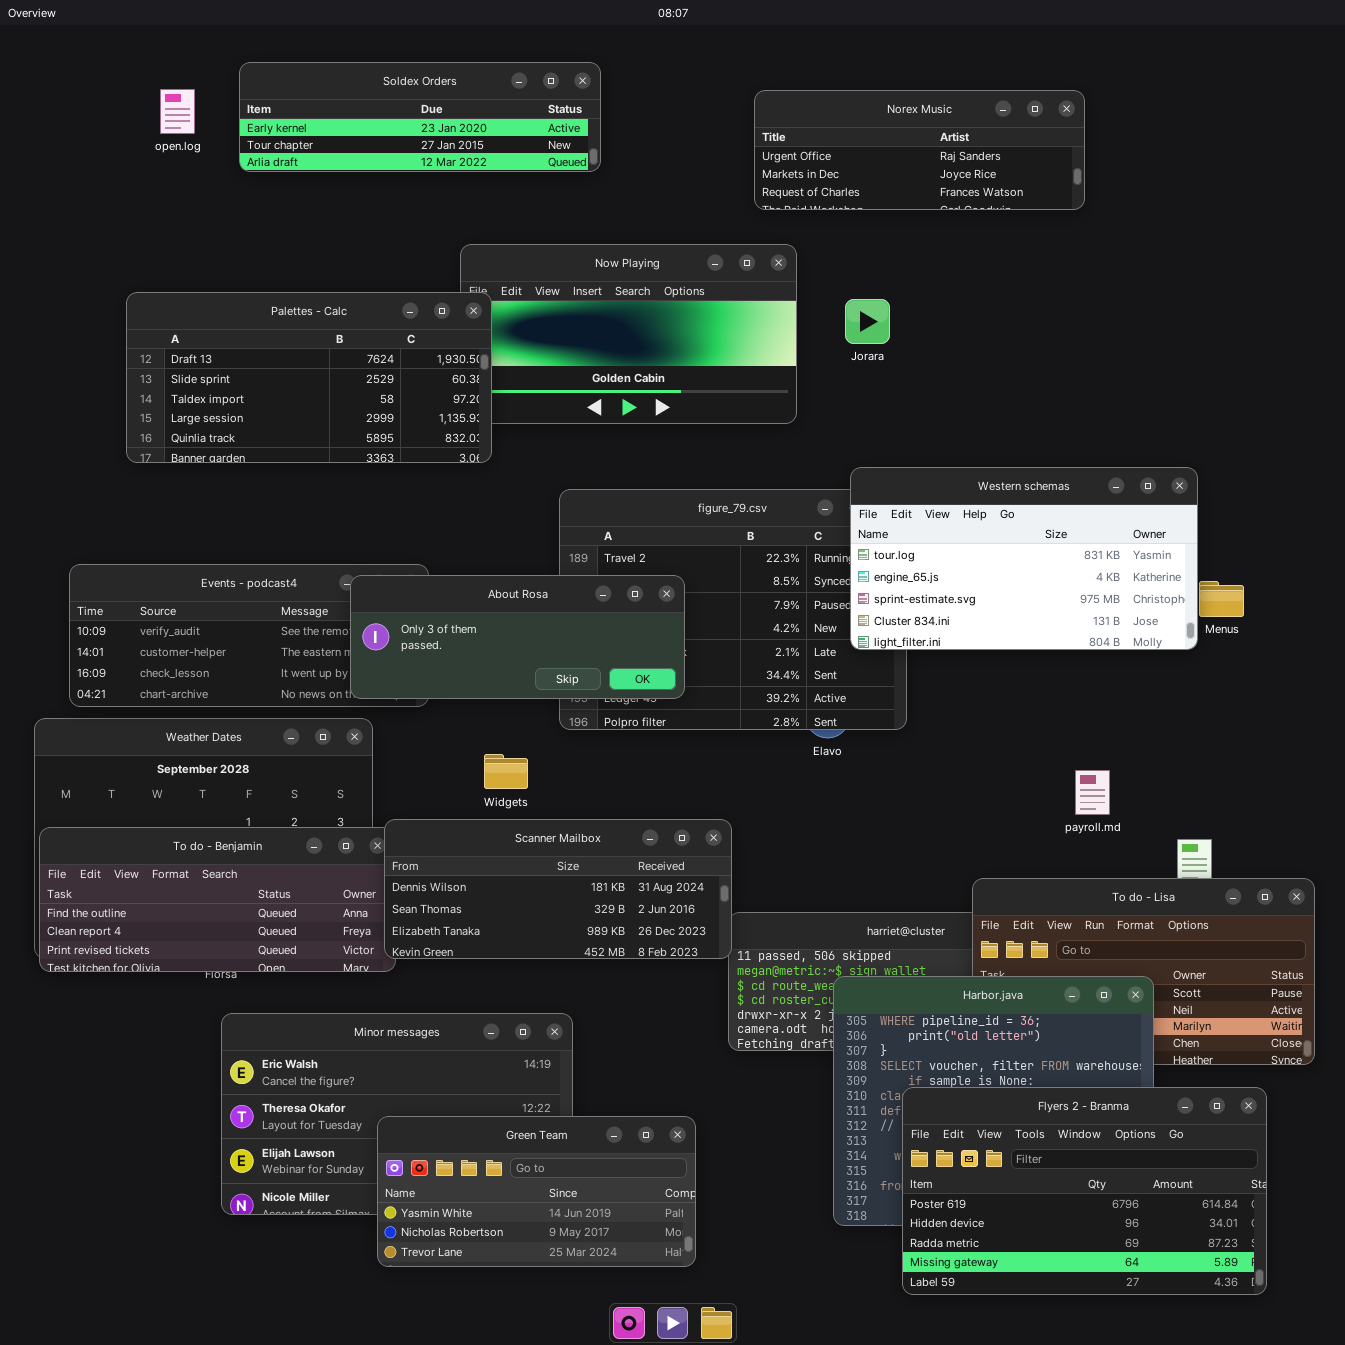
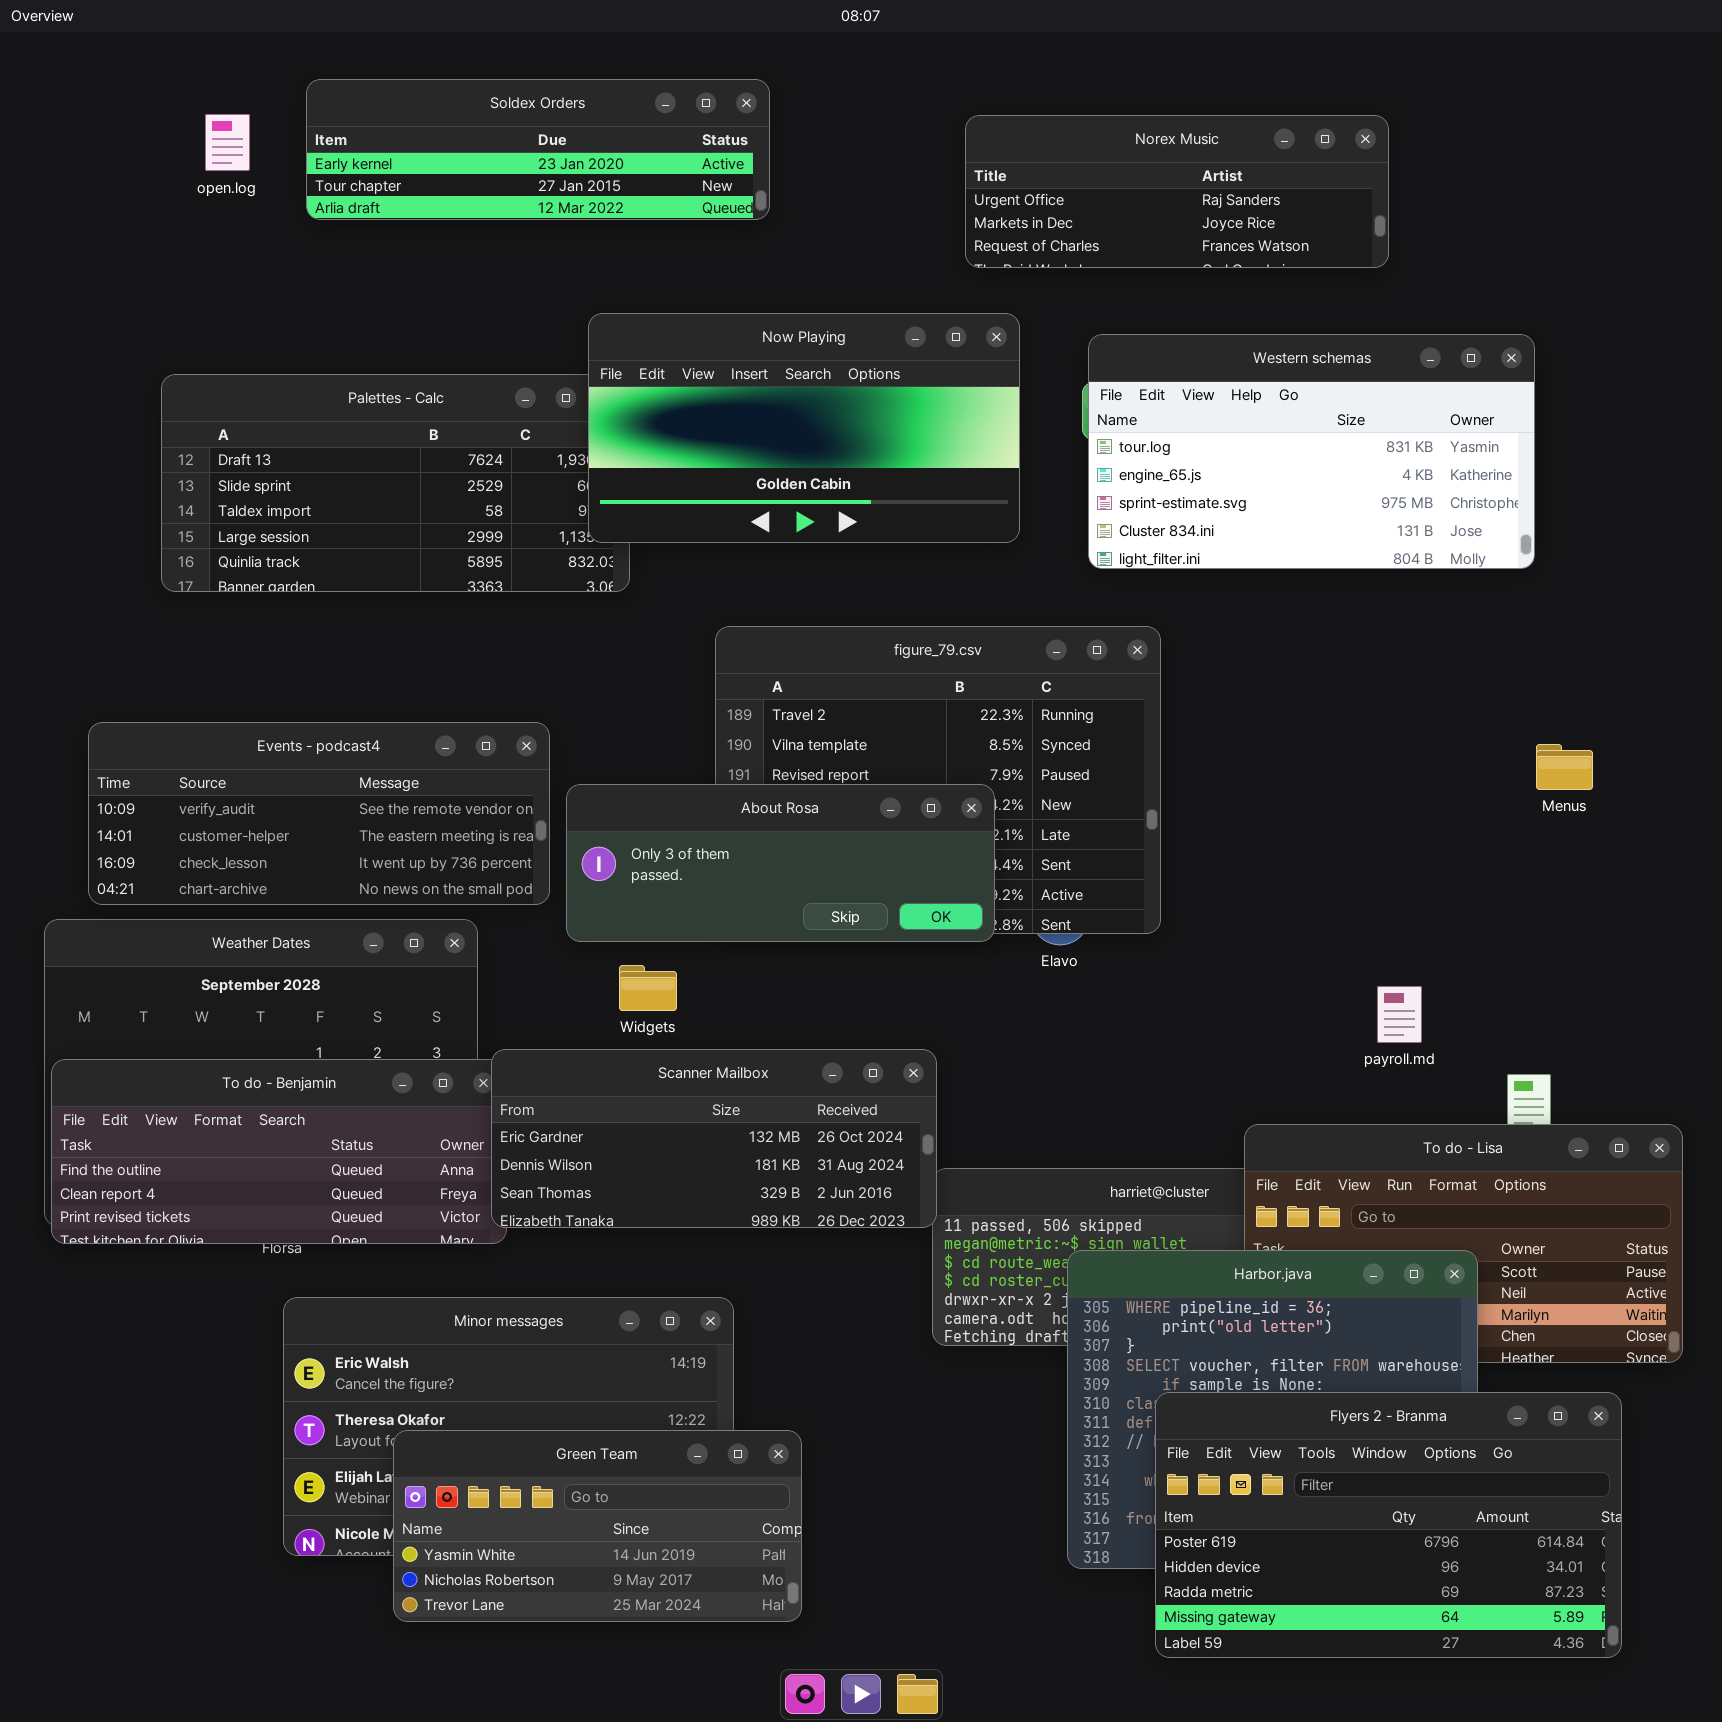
Now Playing: [460,244,797,424] -> [588,313,1020,543], raised
Western schemas: [850,467,1198,650] -> [1088,334,1535,569], moved
About Rosa: [350,575,685,699] -> [566,784,995,942], moved
Scanner Mailbox: [384,819,732,959] -> [491,1049,937,1228], scrolled up 1 row
Green Team: [377,1116,696,1267] -> [393,1430,802,1622], moved

